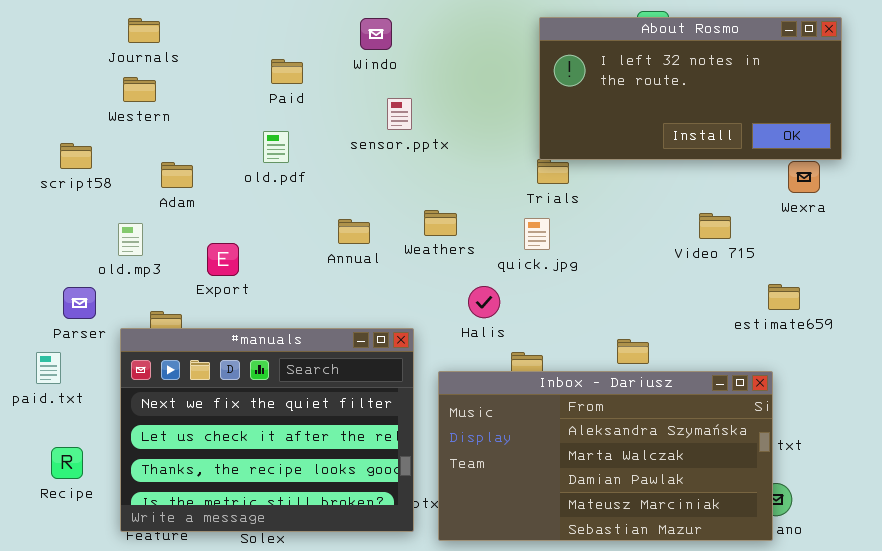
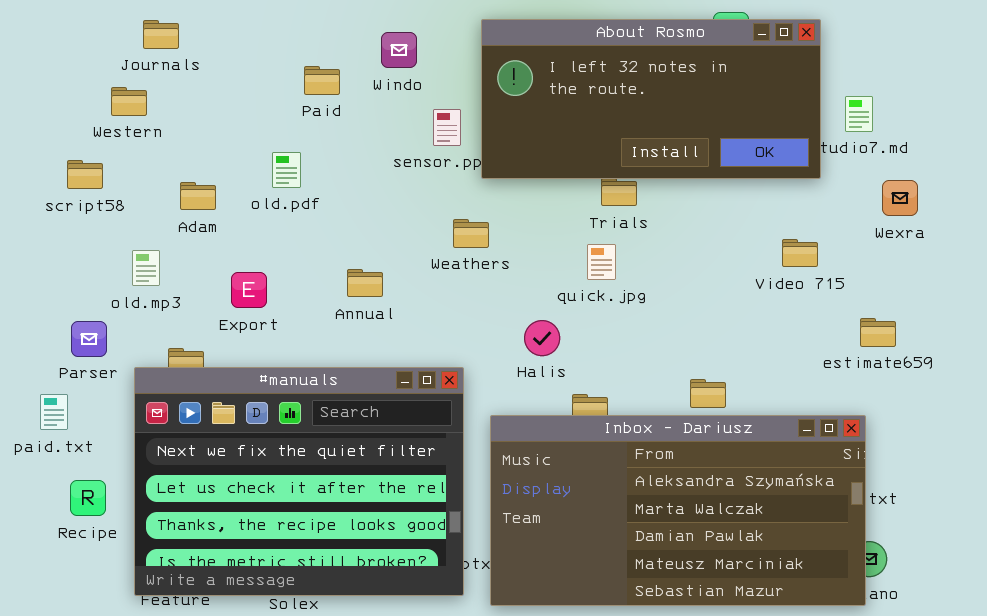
About Rosmo: [539,17,842,160] -> [481,19,821,179], moved
Windo: [360,18,392,50] -> [381,32,417,68], moved
Western: [123,77,156,102] -> [111,87,147,116], moved
old.pdf: [263,131,289,163] -> [272,152,301,188], moved
Weathers: [424,210,457,236] -> [453,219,489,248], moved
Annual: [338,219,370,244] -> [347,269,383,297], moved
Recipe: [51,447,83,479] -> [70,480,106,516], moved

